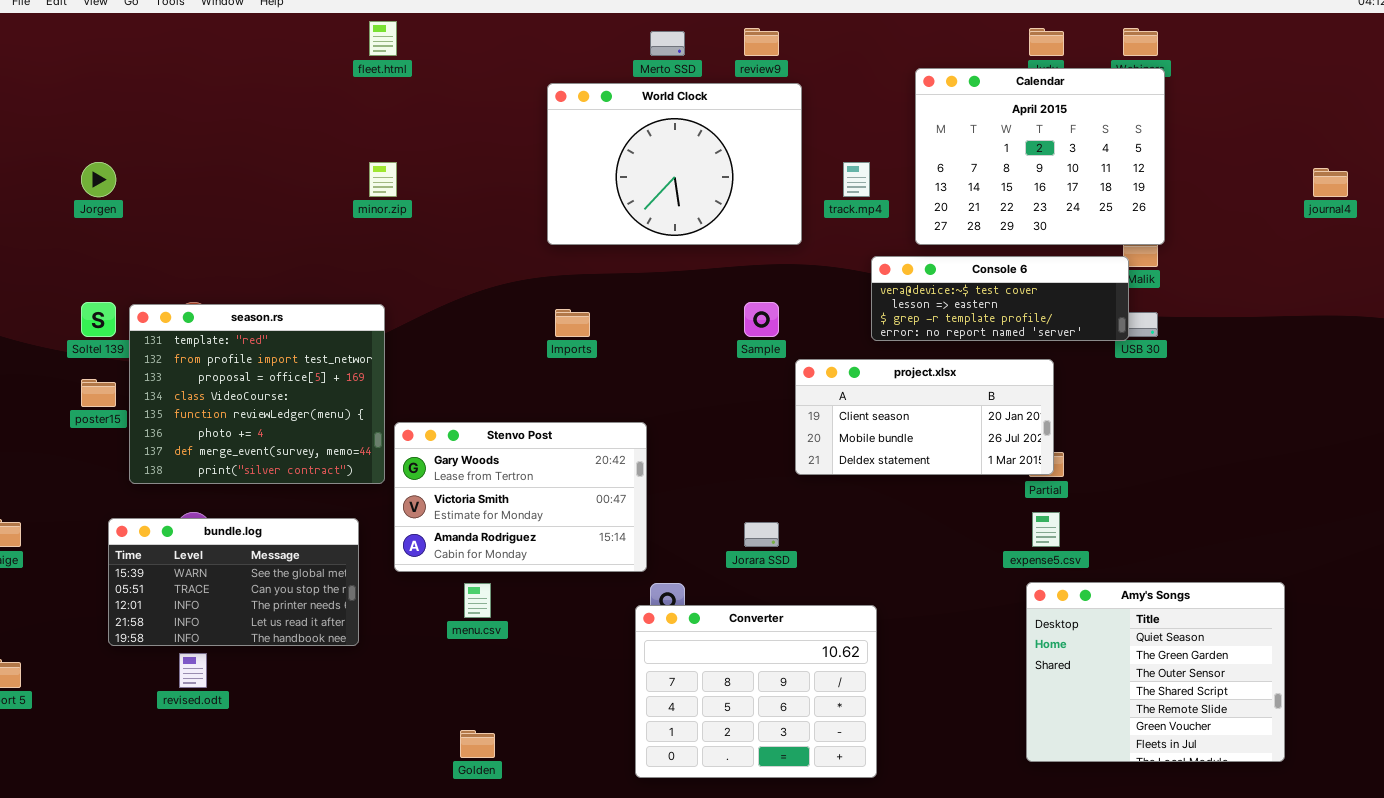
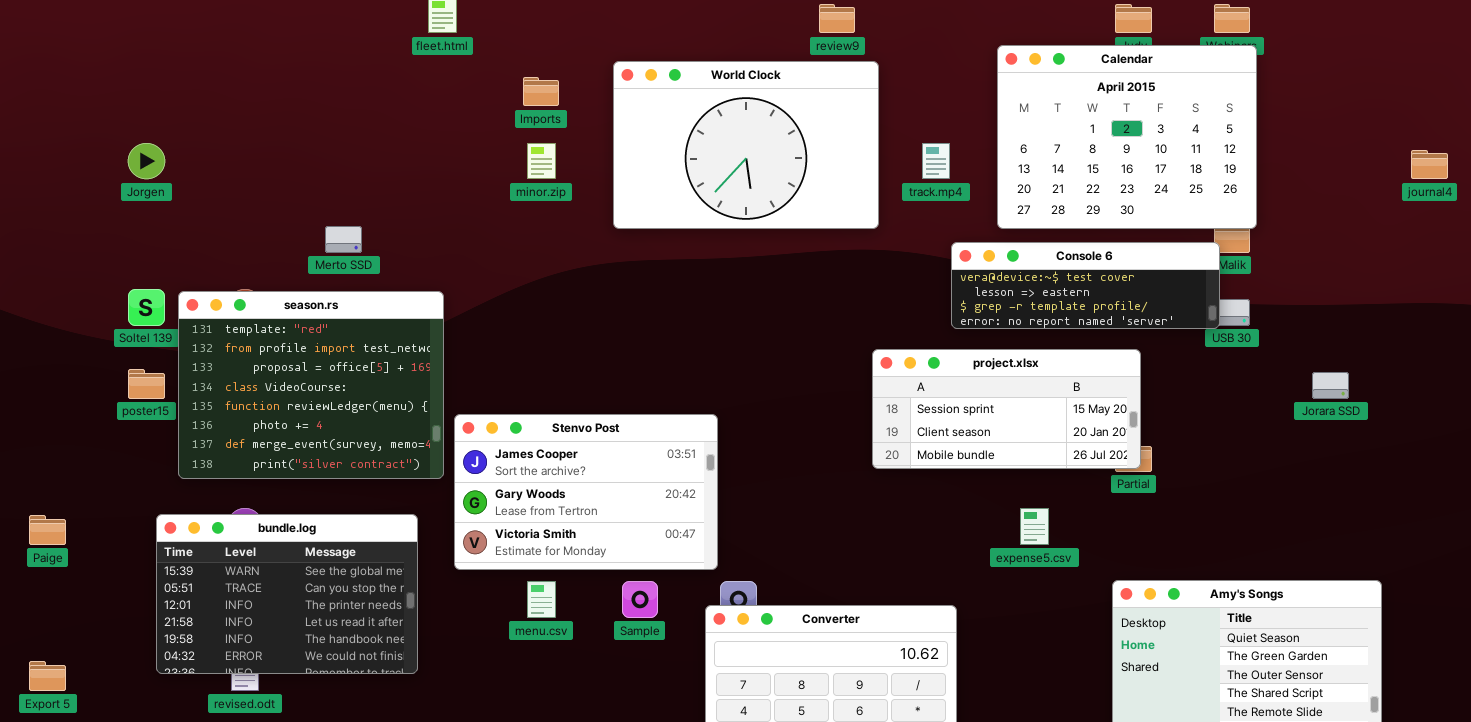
Merto SSD: [650,31,685,56] -> [325,226,362,253], moved
minor.zip: [369,162,397,197] -> [527,143,556,179], moved
Sample: [744,302,779,337] -> [622,581,658,618], moved
Imports: [555,309,590,337] -> [523,77,559,106], moved
project.xlsx: [795,359,1054,475] -> [872,349,1141,469], scrolled up 1 row
Stenvo Post: [394,422,647,572] -> [454,414,718,570], scrolled up 1 row
expense5.csv: [1032,512,1060,547] -> [1020,508,1049,545], moved
bundle.log: [108,518,359,646] -> [156,514,418,674], resized
Jorara SSD: [744,522,779,547] -> [1312,372,1349,399], moved

